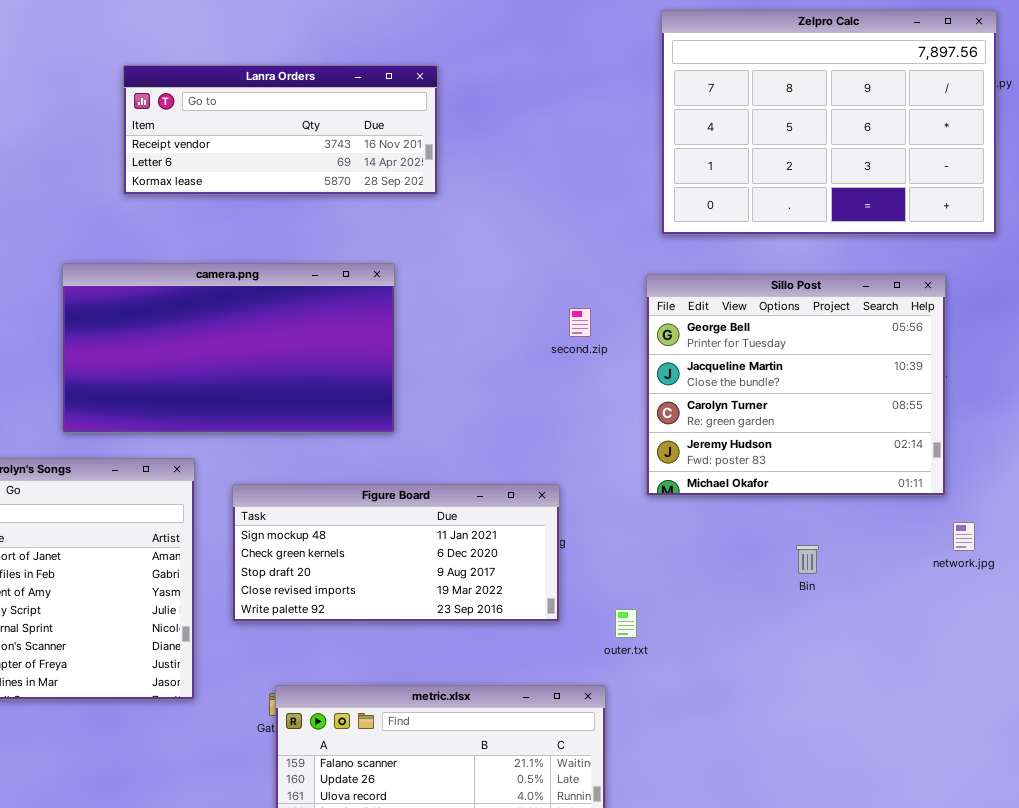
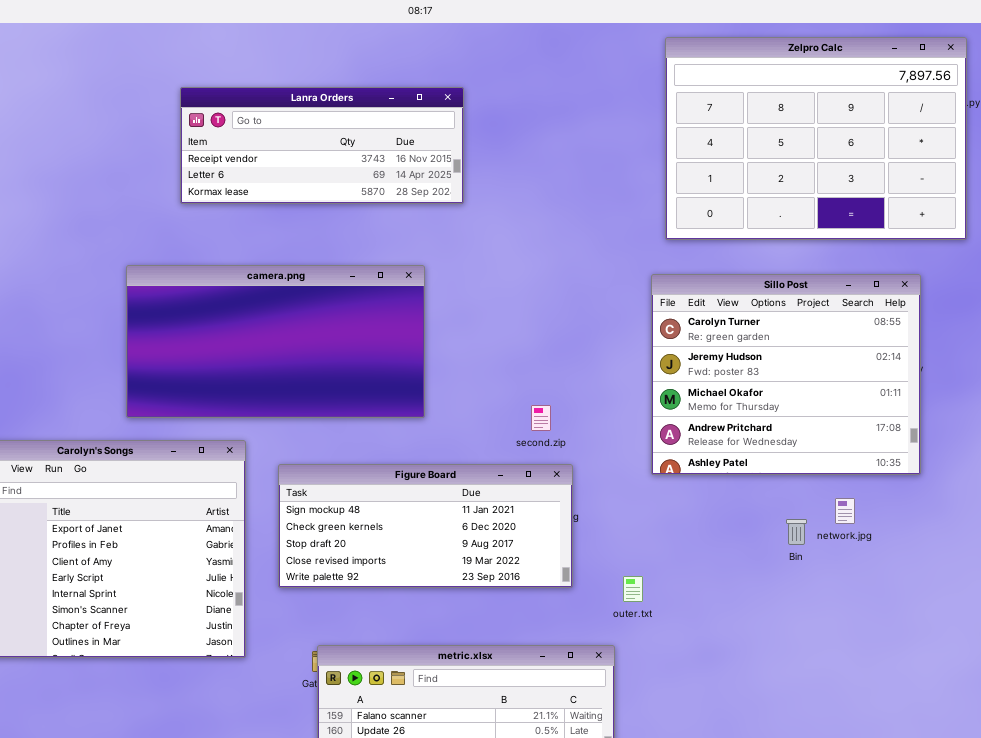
Sillo Post: [646,274,946,496] -> [651,274,921,475], scrolled down 2 rows
second.zip: [569,308,591,337] -> [531,405,551,431], moved
network.jpg: [953,522,975,551] -> [835,498,855,524], moved

